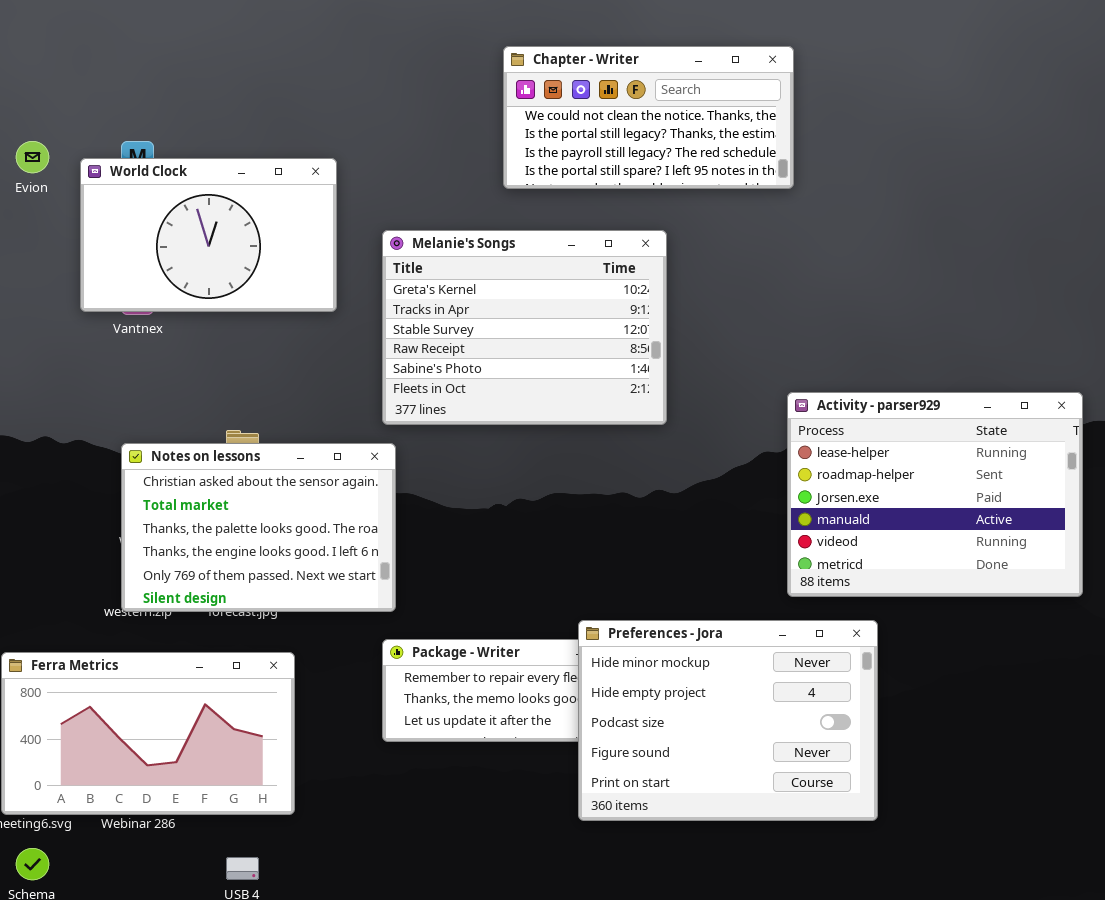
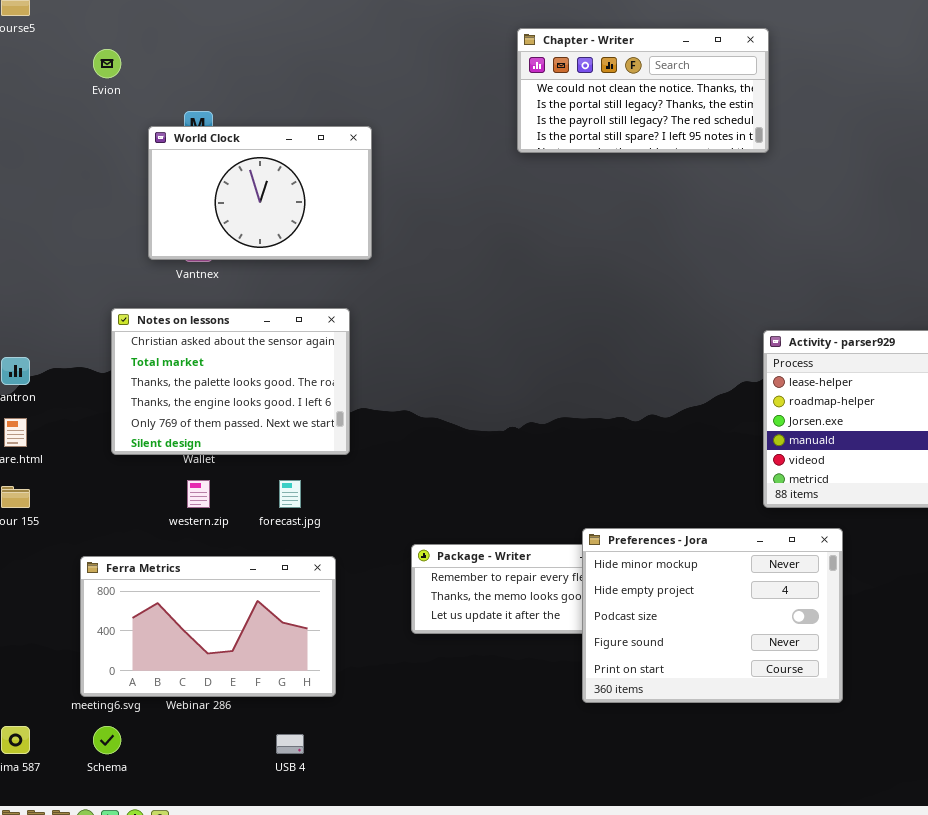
Evion: [16,141,49,173] -> [93,49,121,78], moved
Melanie's Songs: [382,230,667,425] -> none, closed
Notes on lessons: [121,443,396,612] -> [111,308,350,455], moved

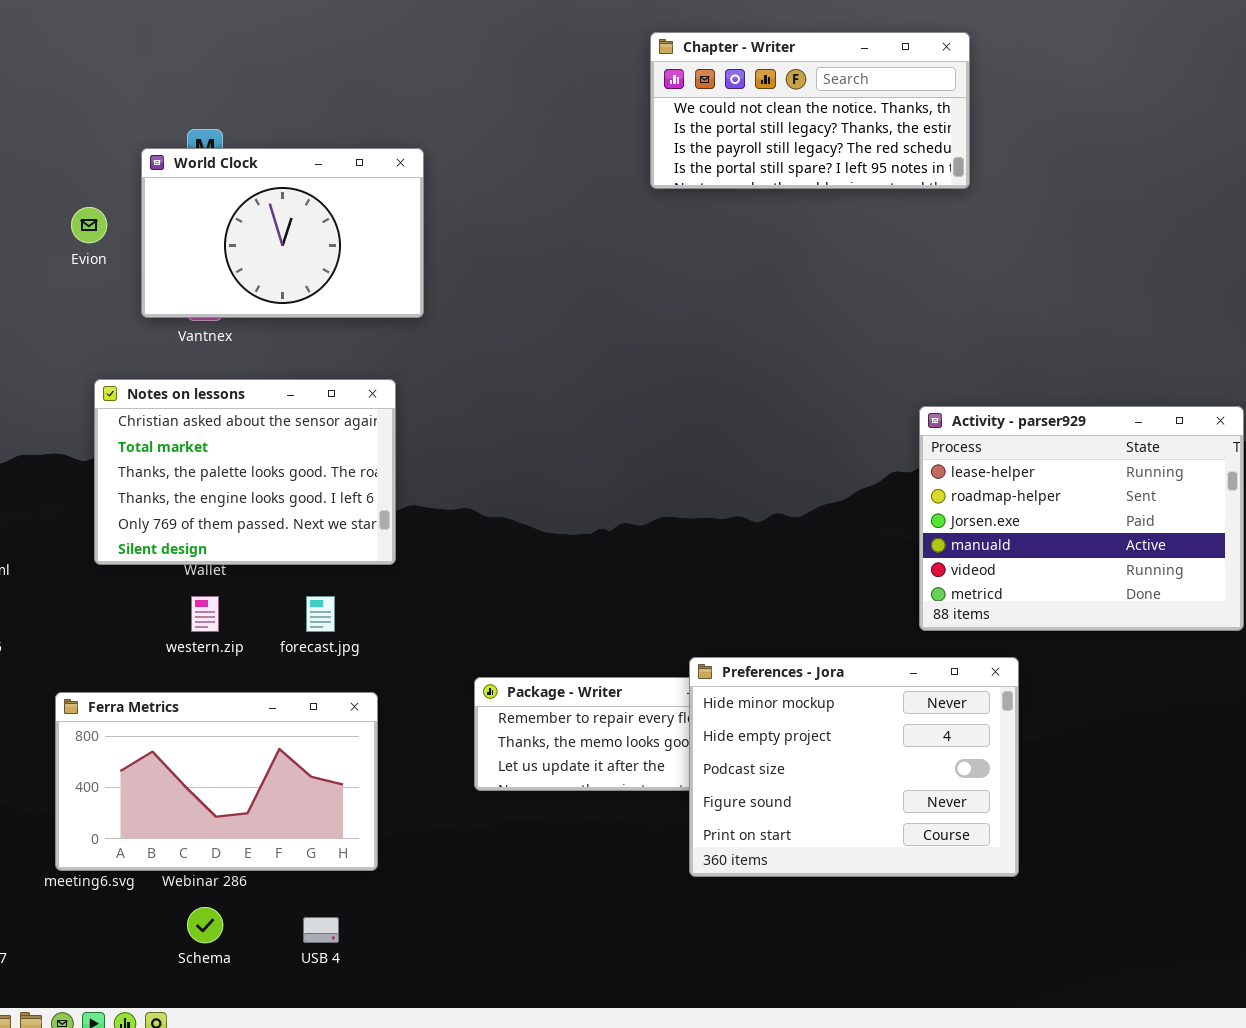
Chapter - Writer: [517,28,769,153] -> [650,32,970,189], moved
Evion: [93,49,121,78] -> [71,207,107,243], moved
Schema: [93,726,121,754] -> [187,907,223,943], moved

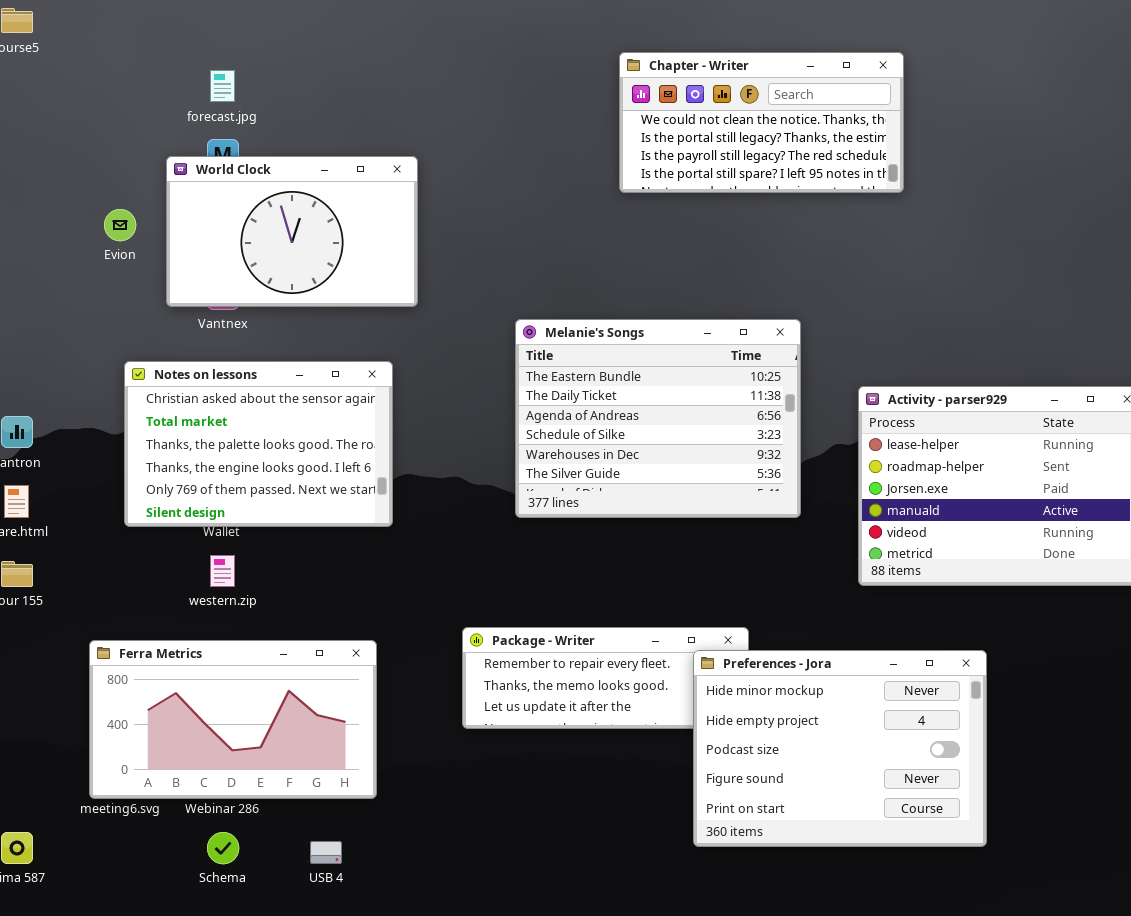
Melanie's Songs: none -> [515,319,801,518], opened
forecast.jpg: [306,596,335,632] -> [210,70,235,102], moved
Preferences - Jora: [689,657,1019,877] -> [693,650,987,847], moved

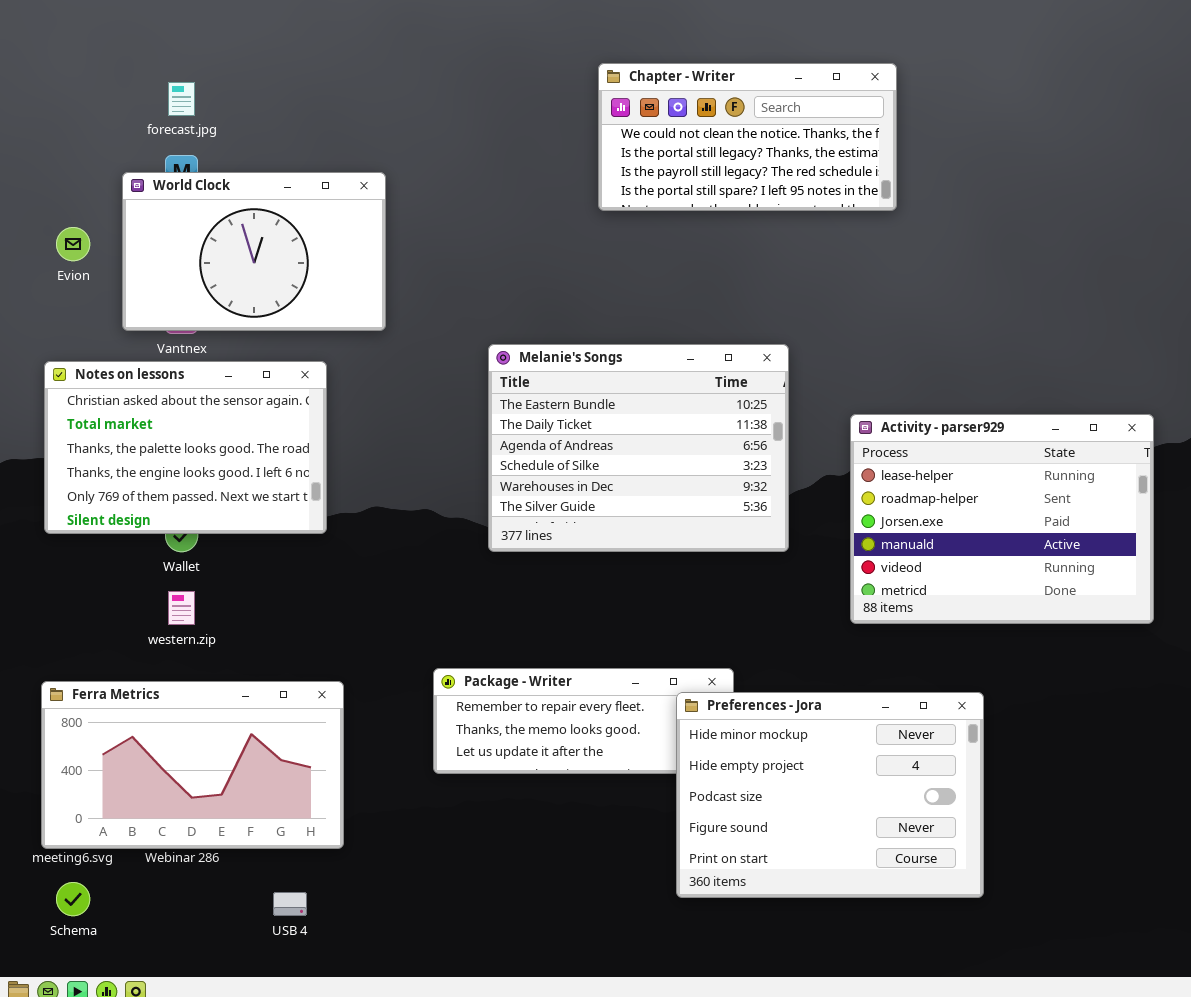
Notes on lessons: [124,361,393,527] -> [44,361,327,534], moved
Schema: [207,832,239,864] -> [56,882,90,916], moved

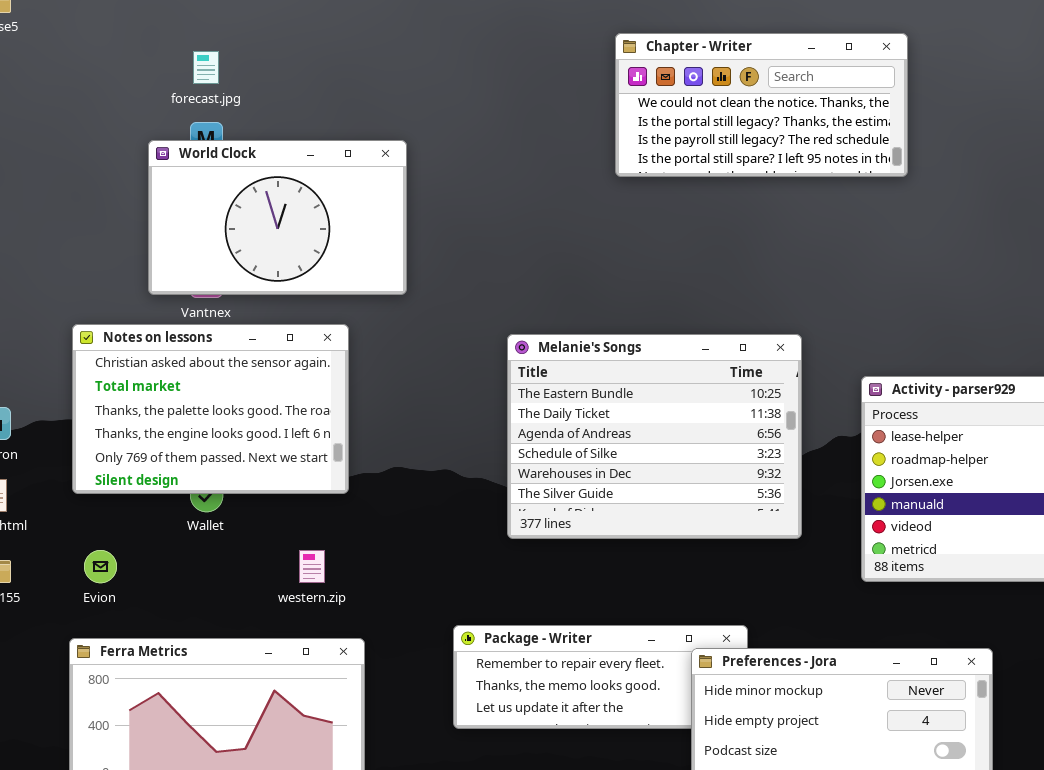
Evion: [56,227,90,261] -> [84,550,117,583], moved
Melanie's Songs: [488,344,789,552] -> [507,334,802,539], moved
western.zip: [168,591,195,625] -> [299,550,325,583], moved

